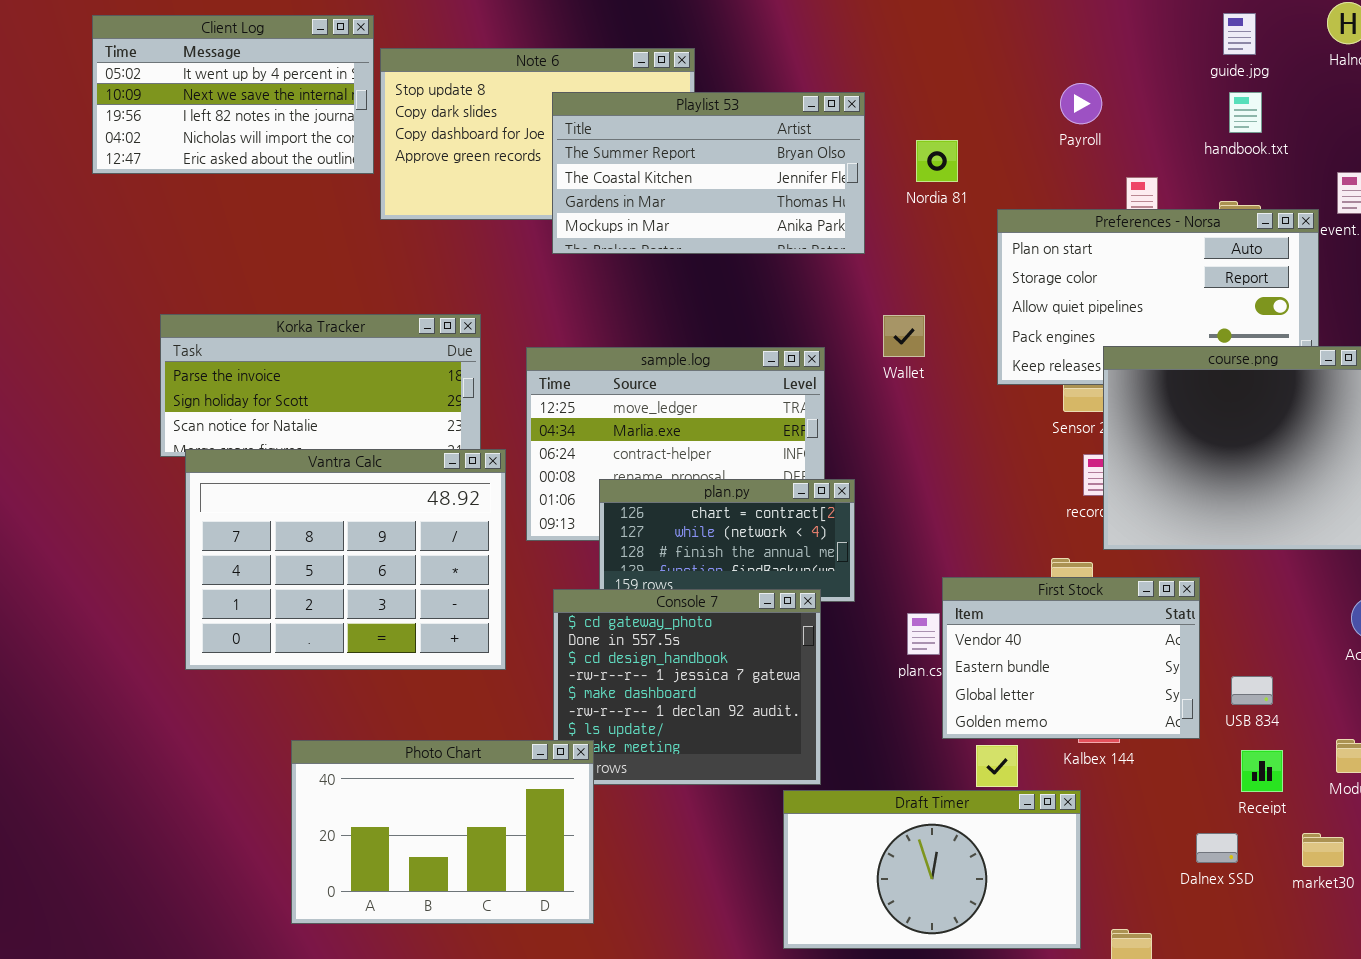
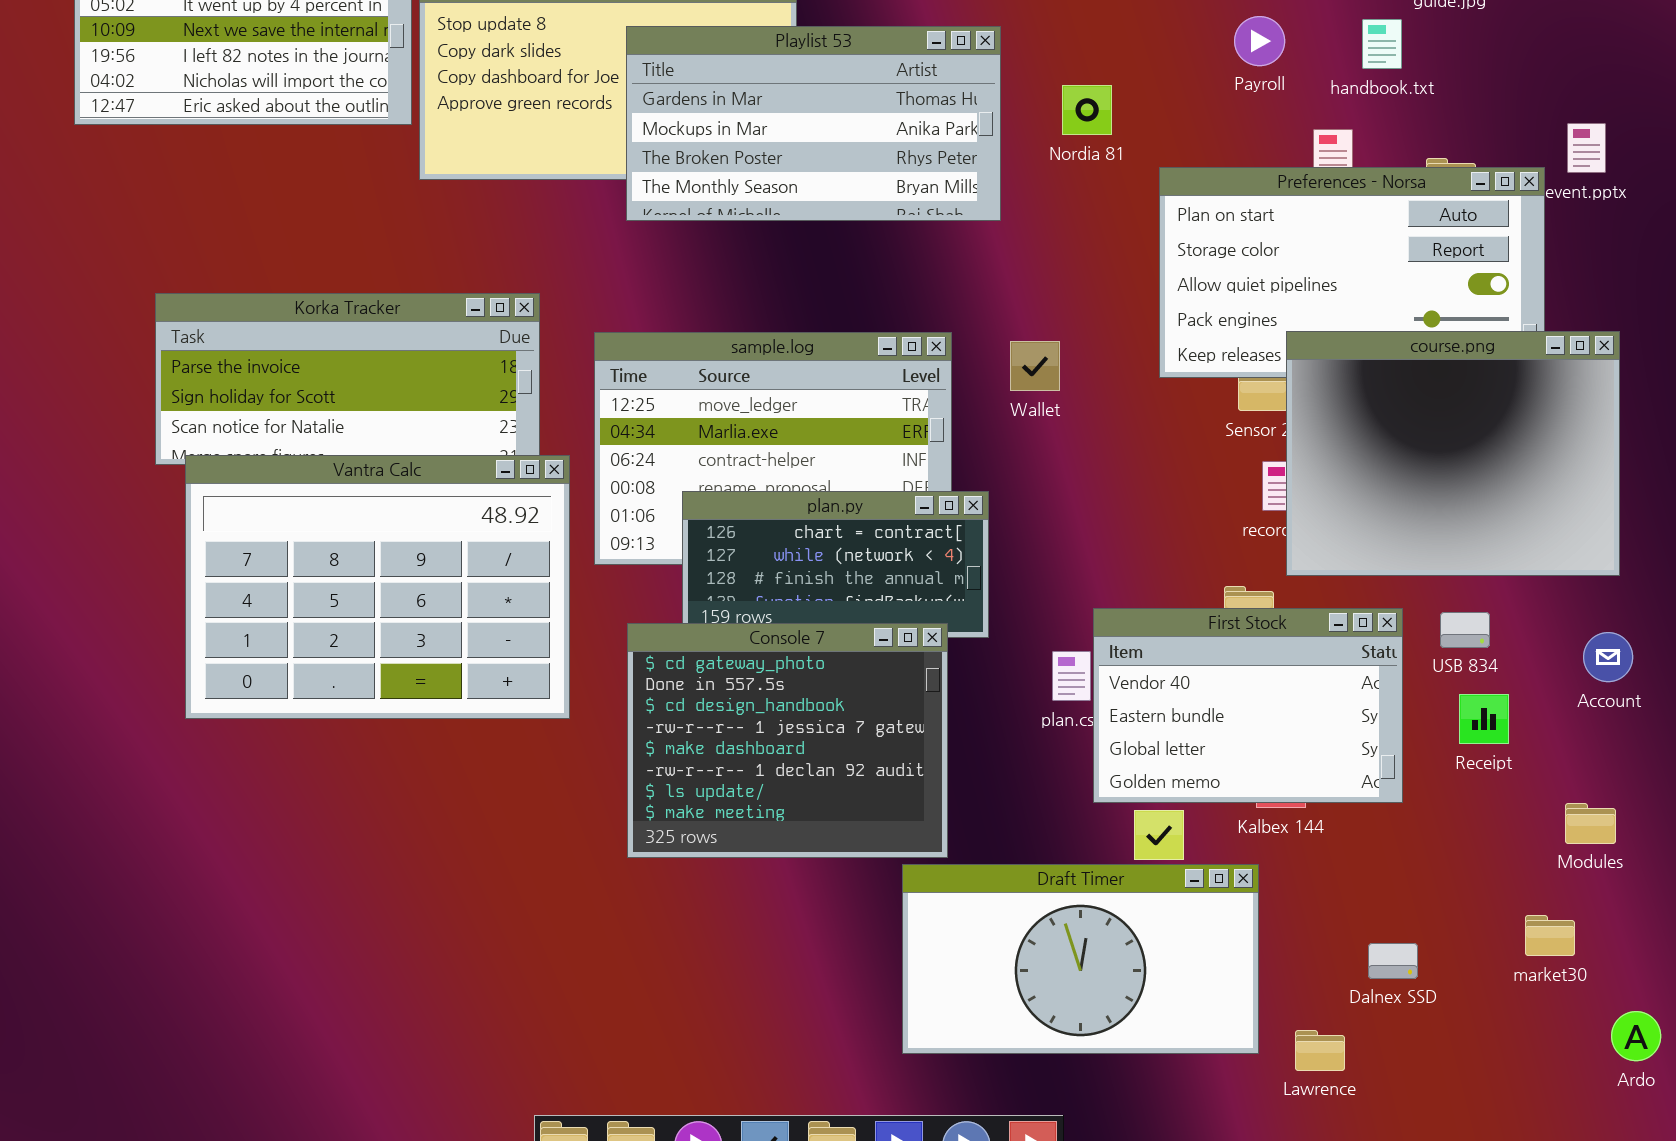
Playlist 53: [552,92,865,254] -> [626,26,1001,221], scrolled down 2 rows
handbook.txt: [1229,92,1262,133] -> [1362,19,1402,69], moved
Wallet: [883,315,925,357] -> [1010,341,1060,391], moved
USB 834: [1231,676,1273,705] -> [1440,612,1490,648], moved
Photo Chart: [291,740,594,924] -> none, closed
Receipt: [1241,750,1283,792] -> [1459,694,1509,744], moved
Dalnex SSD: [1196,833,1238,863] -> [1368,943,1418,979], moved

